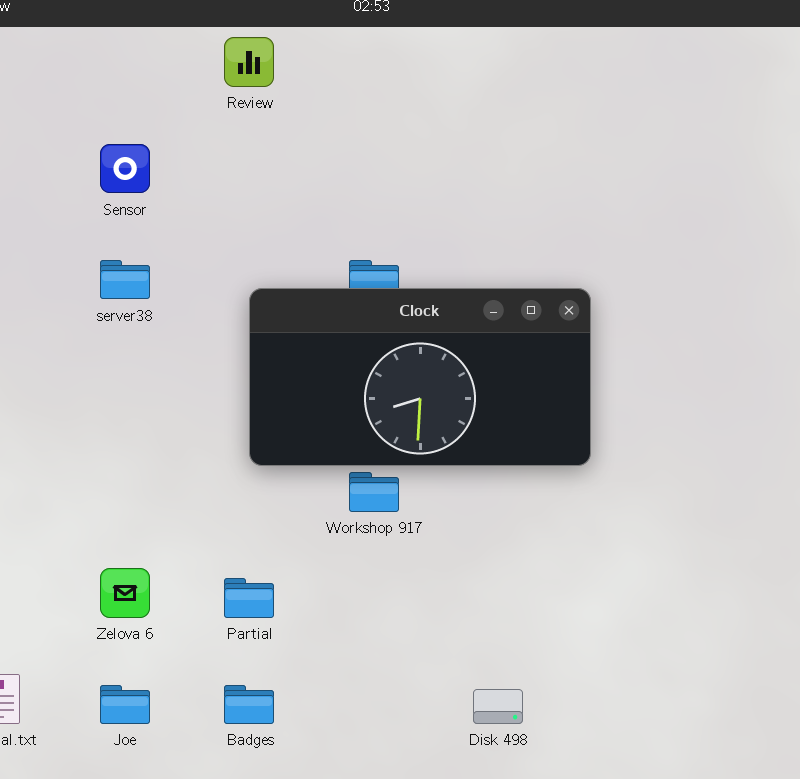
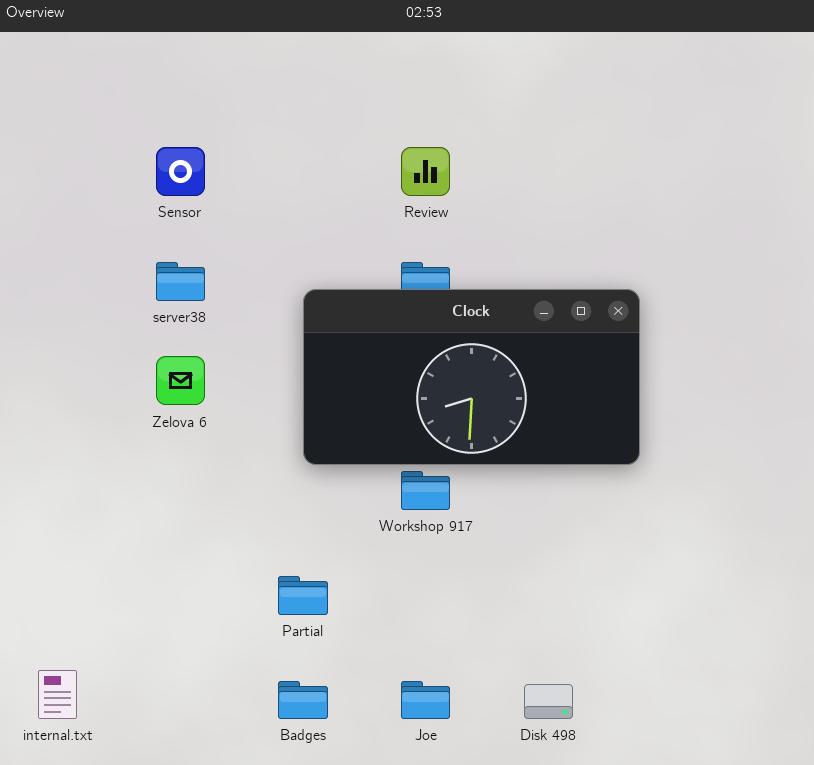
Review: [224,37,274,87] -> [401,147,450,196], moved
Zelova 6: [100,568,150,618] -> [156,356,205,405], moved
Joe: [100,685,150,724] -> [401,681,450,719], moved

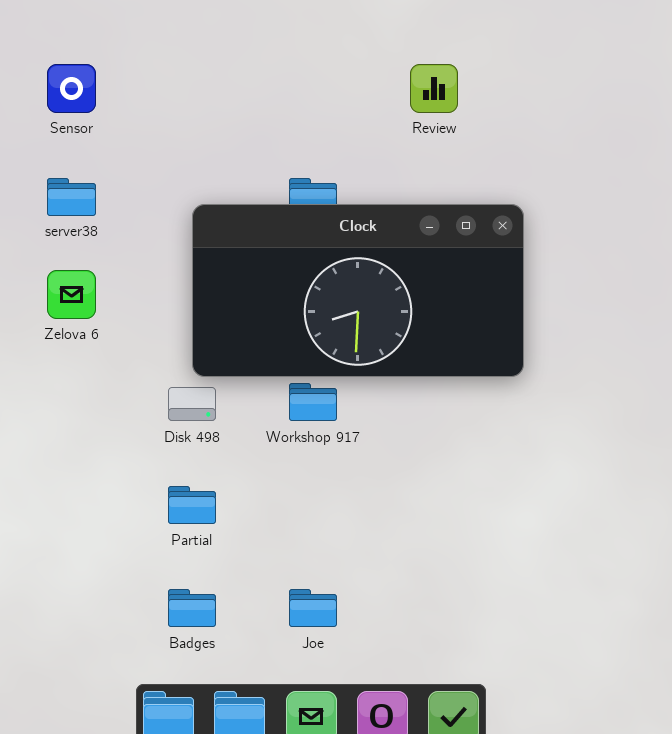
Review: [401,147,450,196] -> [410,64,458,113], moved
Disk 498: [524,684,573,719] -> [168,387,216,421], moved

